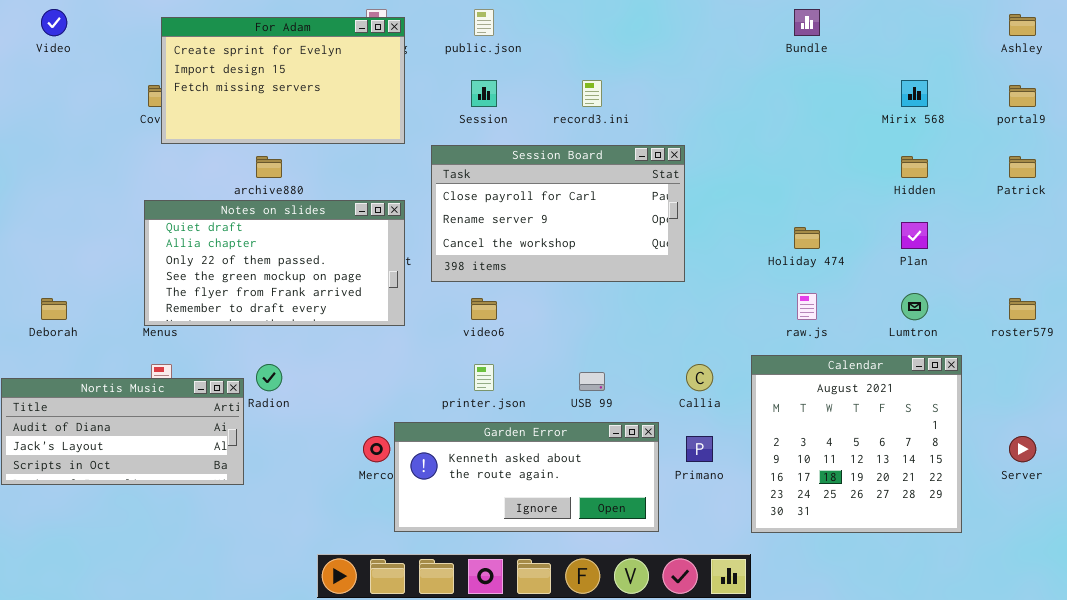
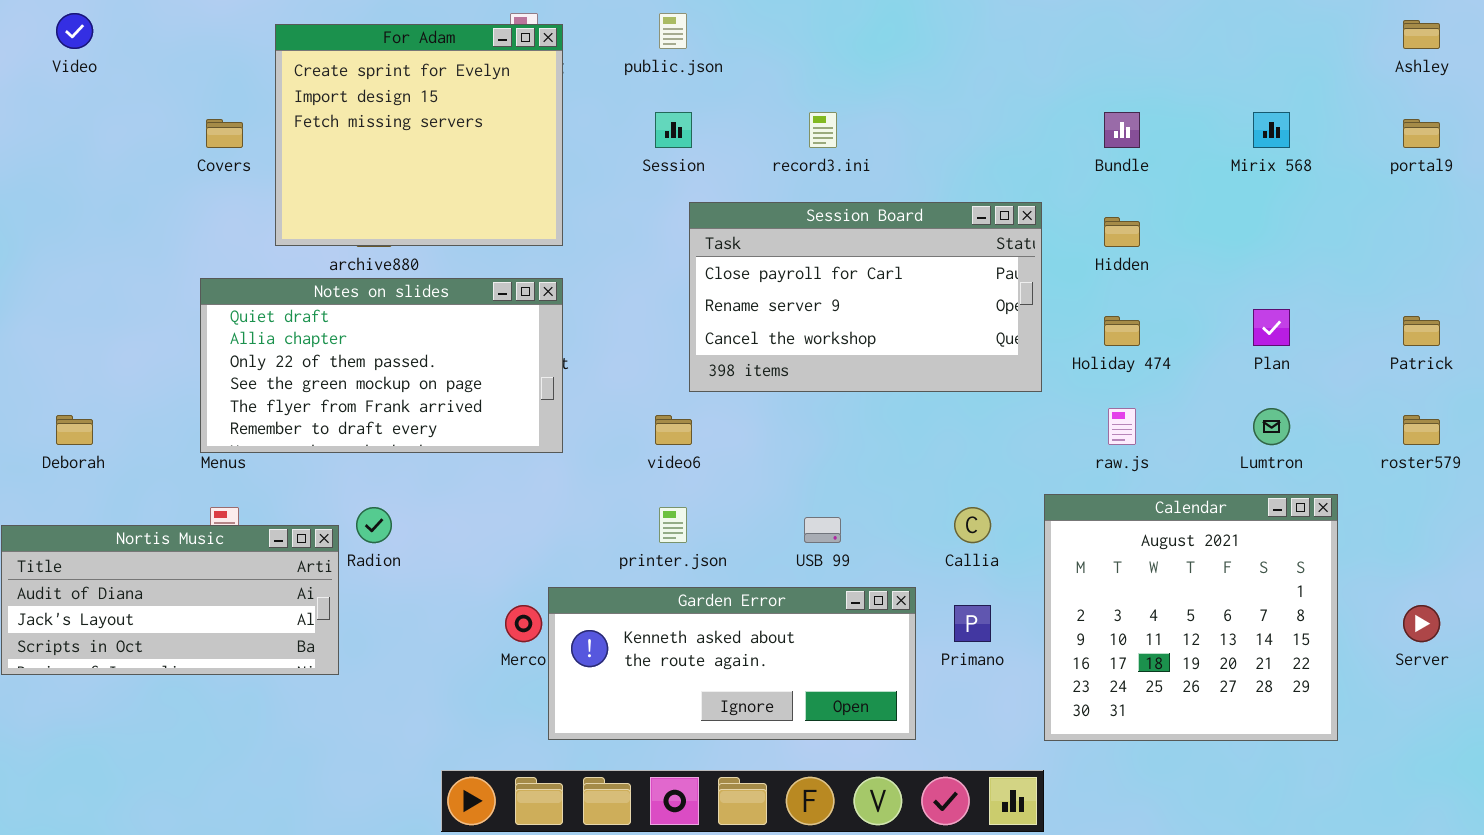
Bundle: [794,9,820,36] -> [1104,112,1140,148], moved
For Adam: [161,17,405,144] -> [275,24,563,246], resized
Session Board: [431,145,685,282] -> [689,202,1042,392], moved
Hidden: [901,156,928,178] -> [1104,217,1140,247], moved
Patrick: [1009,156,1036,178] -> [1403,316,1440,346], moved

